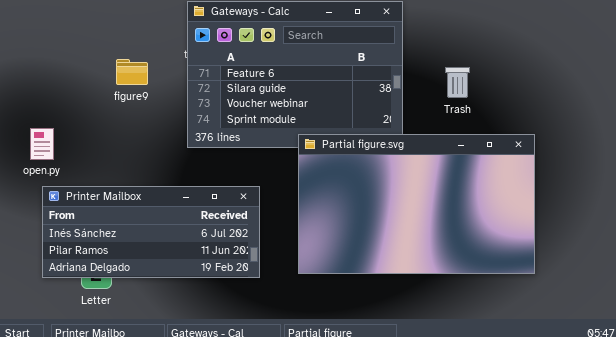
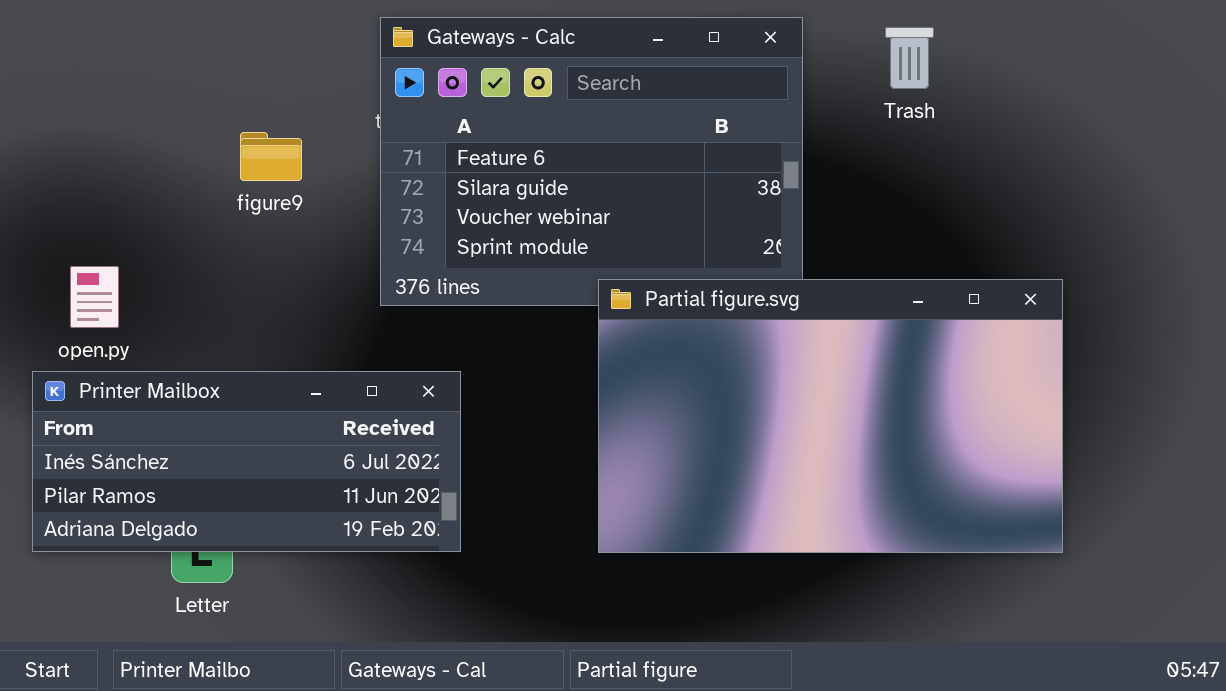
Trash: [445,67,470,98] -> [885,27,934,89], moved
Printer Mailbox: [42,186,260,278] -> [32,371,461,552], moved

